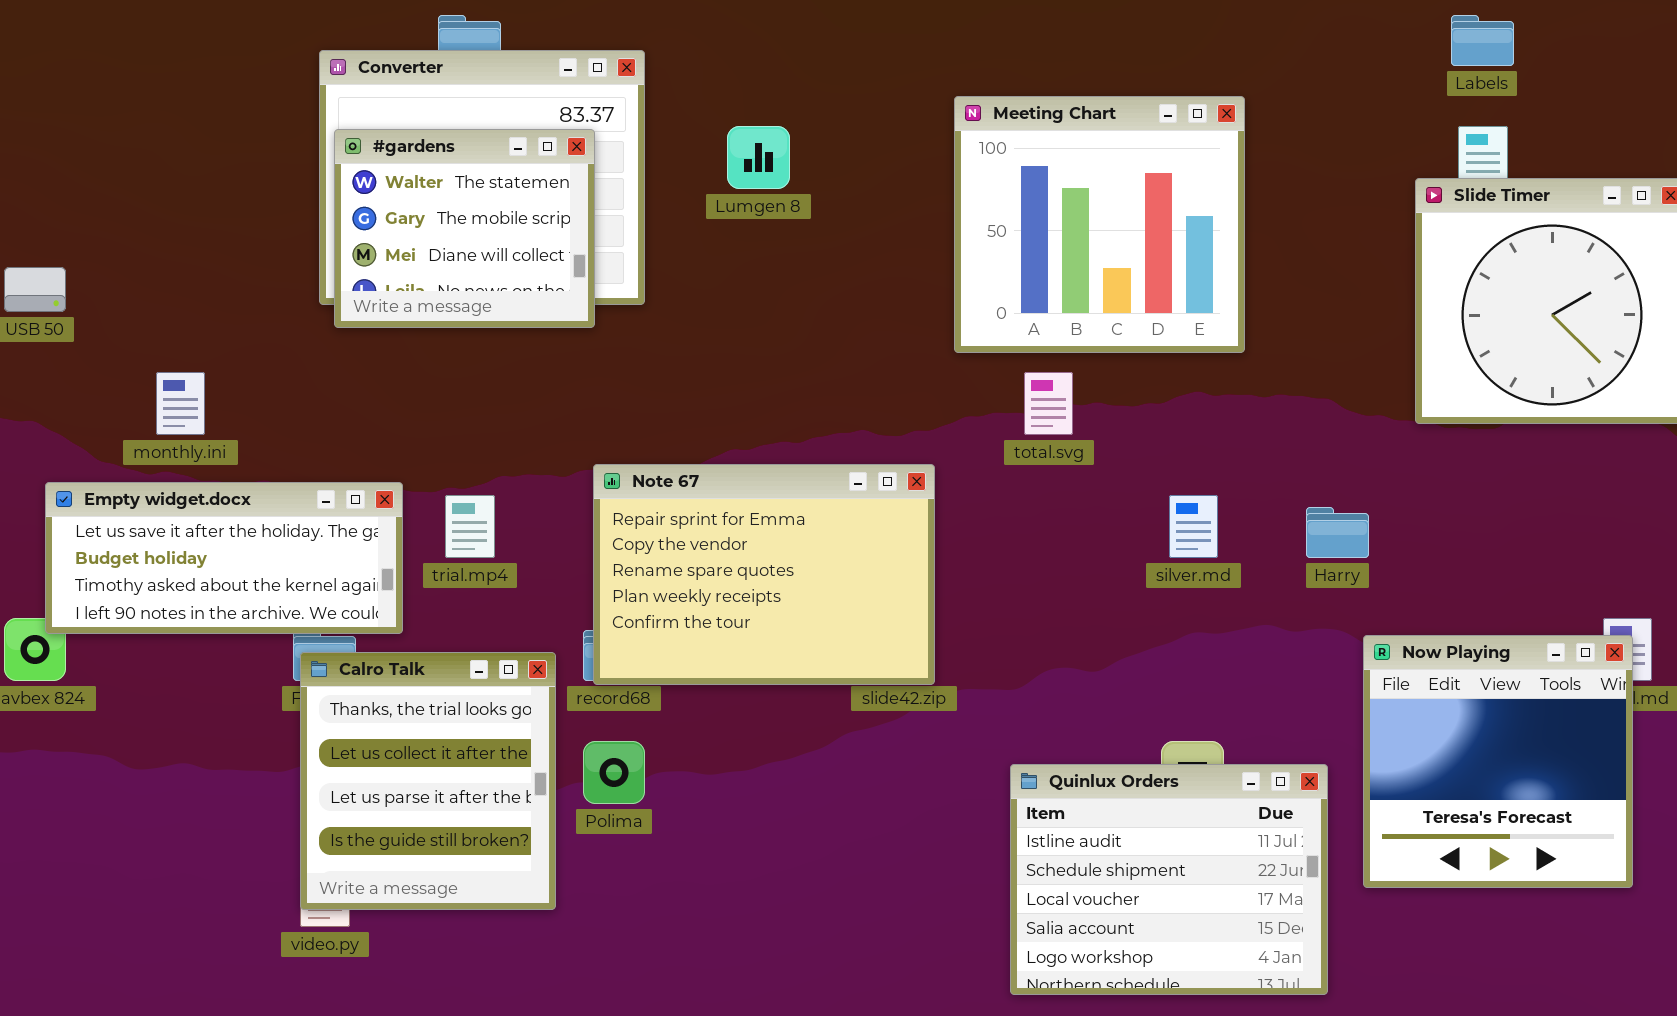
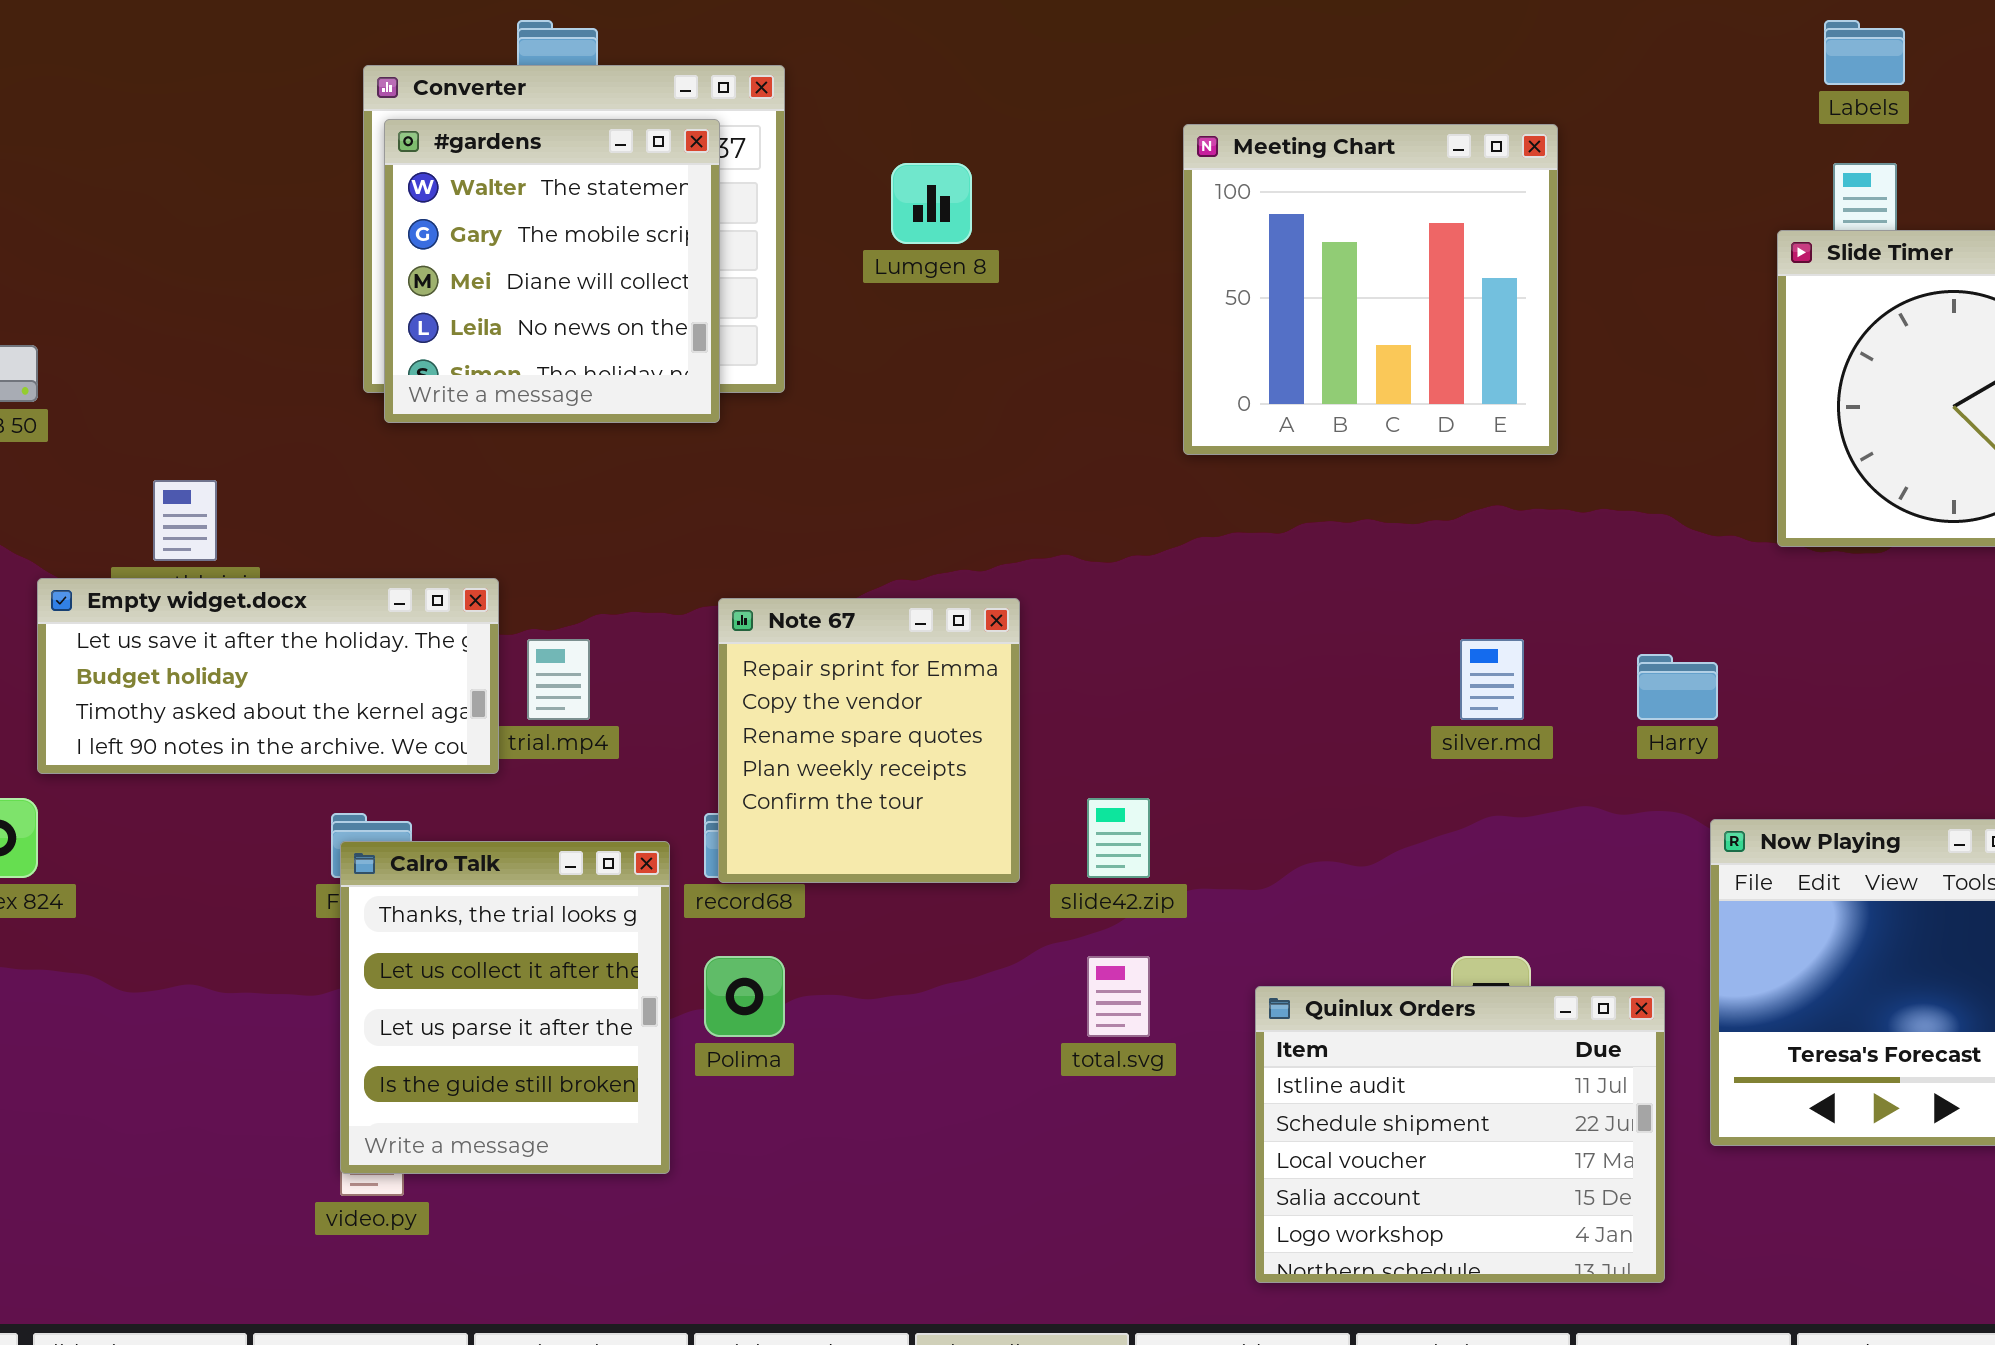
#gardens: [334,129,595,328] -> [384,119,720,423], resized
total.svg: [1024,372,1073,435] -> [1087,956,1150,1037], moved
Note 67: [593,464,935,685] -> [718,598,1020,883], resized
Empty widget.docx: [45,482,403,634] -> [37,578,499,774], moved

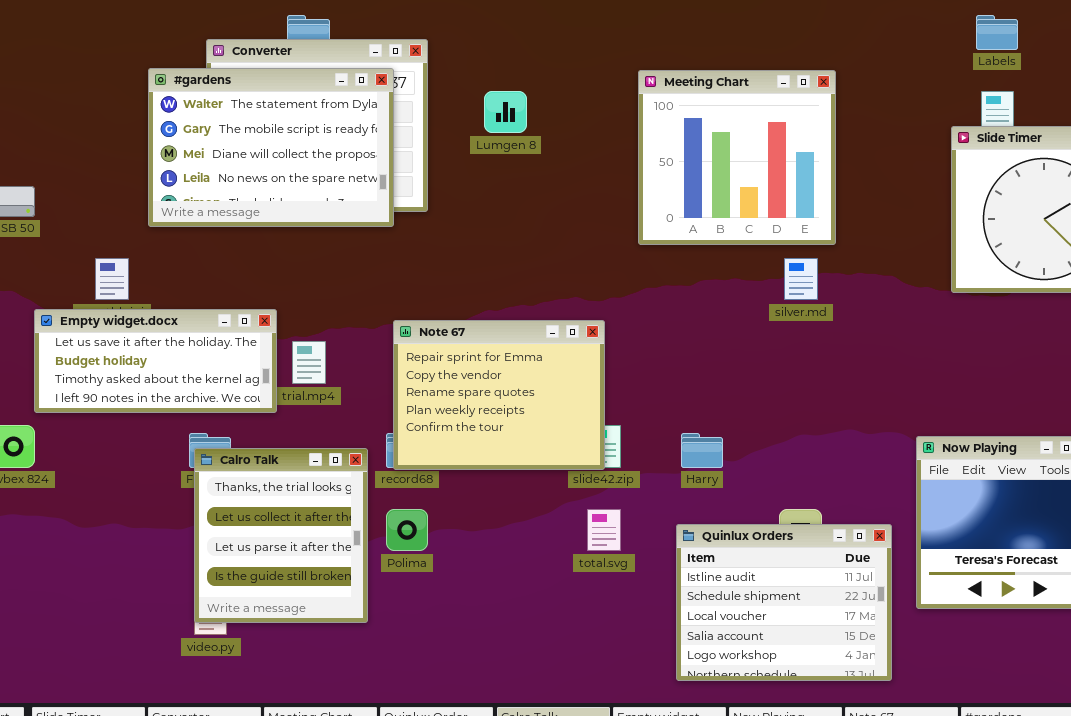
#gardens: [384,119,720,423] -> [148,68,394,227], resized
Note 67: [718,598,1020,883] -> [393,320,605,470], resized
silver.md: [1460,639,1524,720] -> [784,258,818,300], moved
Harry: [1637,654,1718,720] -> [681,433,723,468], moved

